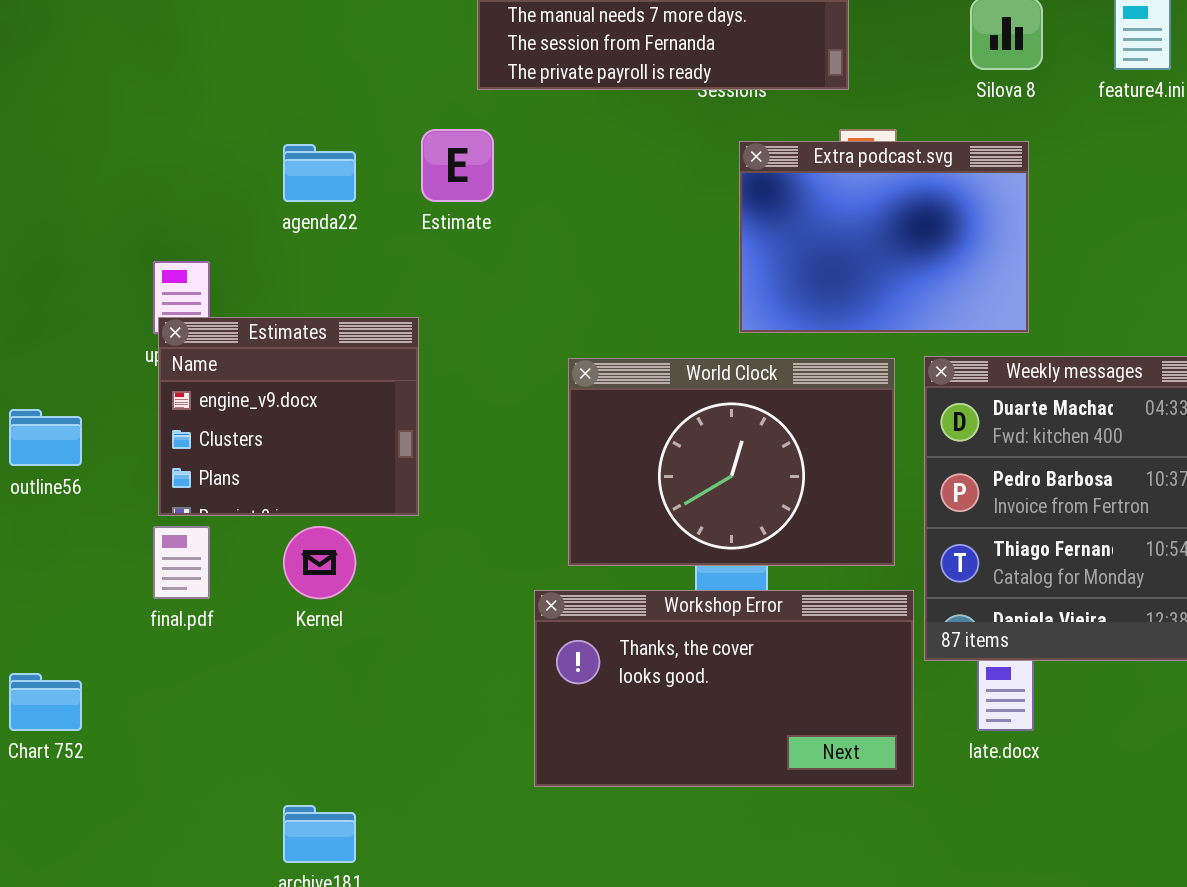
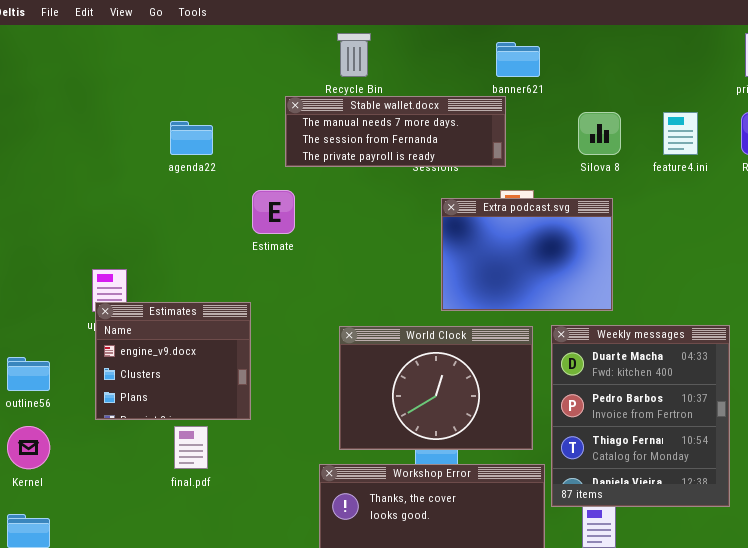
agenda22: [283,144,356,202] -> [170,121,213,155], moved
final.pdf: [153,526,210,599] -> [174,426,208,469], moved
Kernel: [283,526,356,599] -> [7,426,50,469], moved

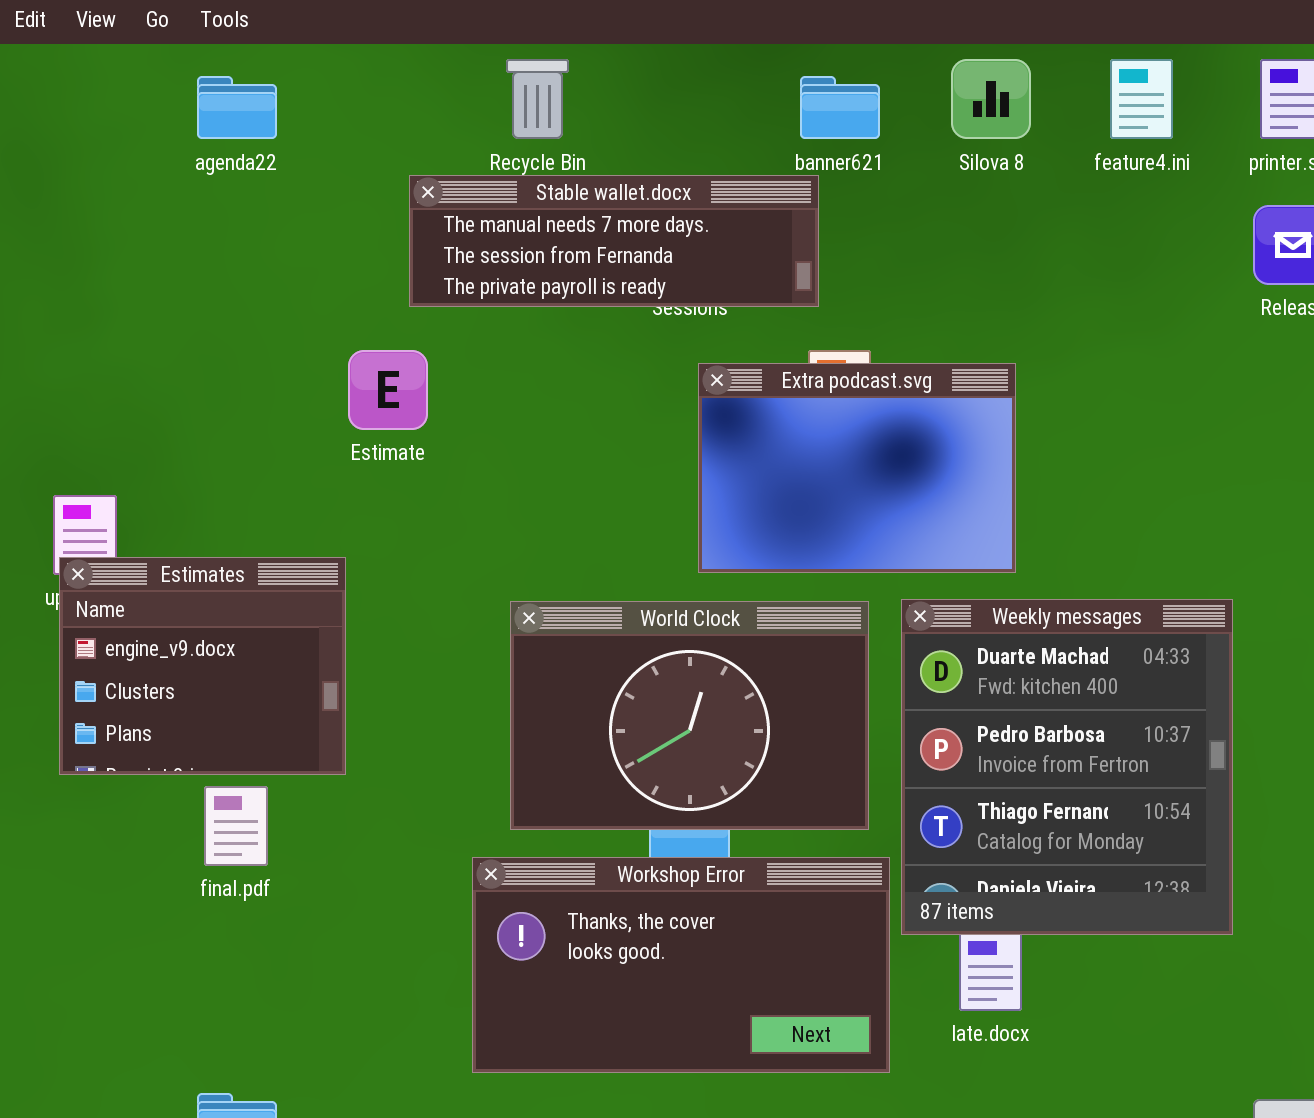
Silova 8: [578,112,621,155] -> [951,59,1031,139], moved
feature4.ini: [663,112,698,155] -> [1110,59,1173,139], moved
agenda22: [170,121,213,155] -> [197,76,277,139], moved

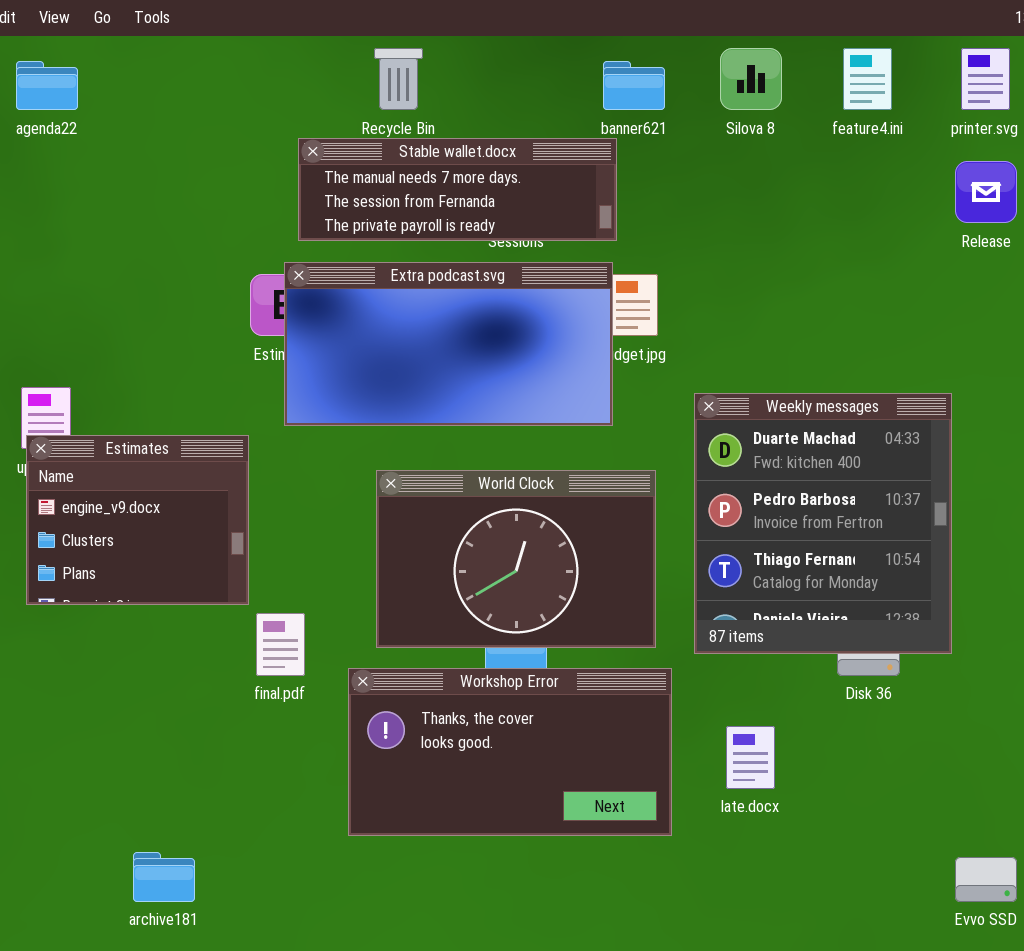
agenda22: [197,76,277,139] -> [16,61,78,110], moved
Extra podcast.svg: [698,363,1016,573] -> [284,262,613,426], moved, resized
Weekly messages: [901,599,1233,935] -> [694,393,952,654], moved
final.pdf: [204,786,268,866] -> [256,613,305,676], moved

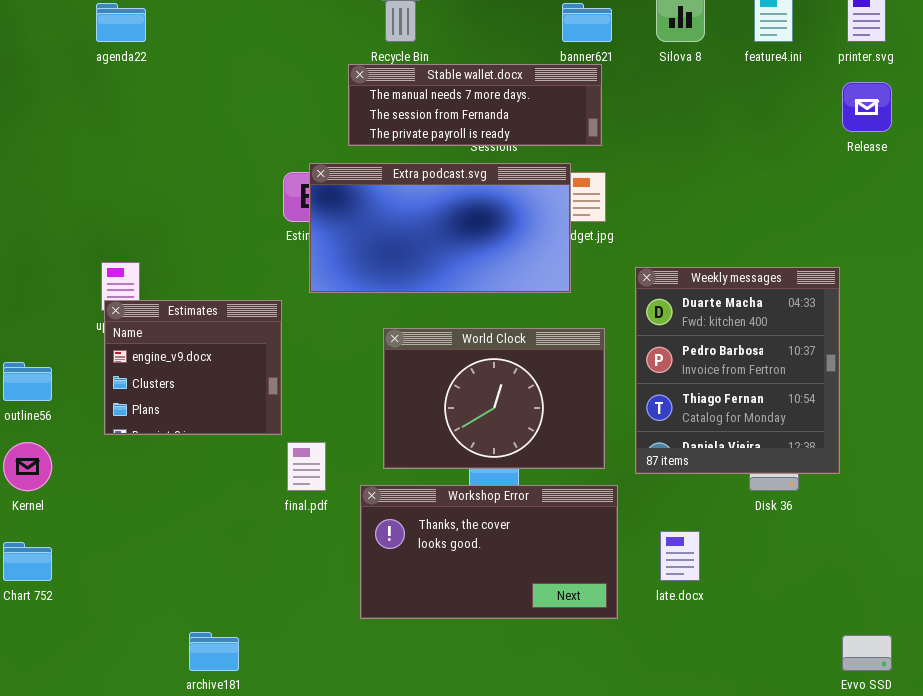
Stable wallet.docx: [298,138,617,241] -> [348,64,602,146], moved

